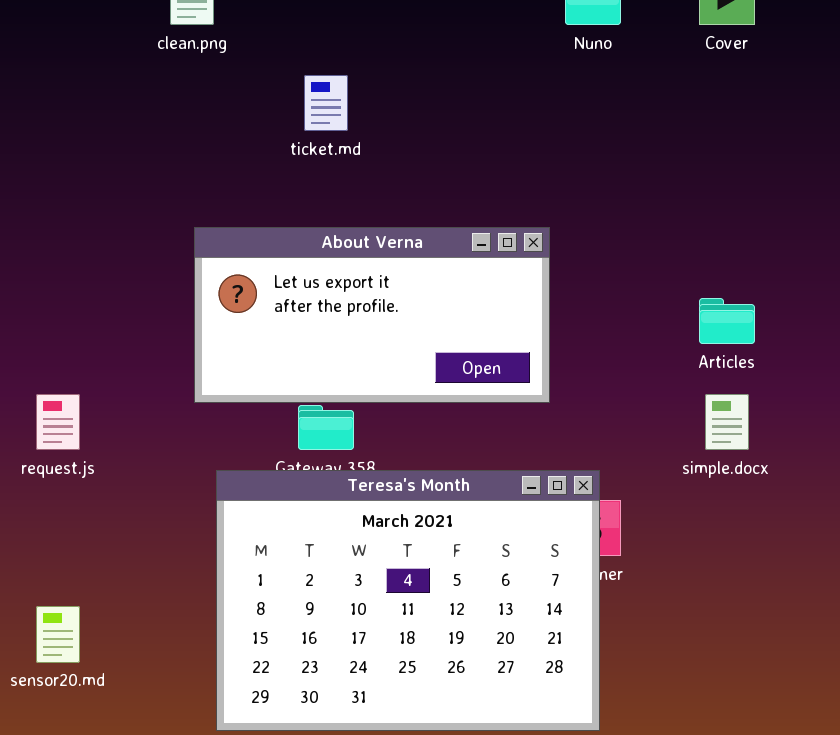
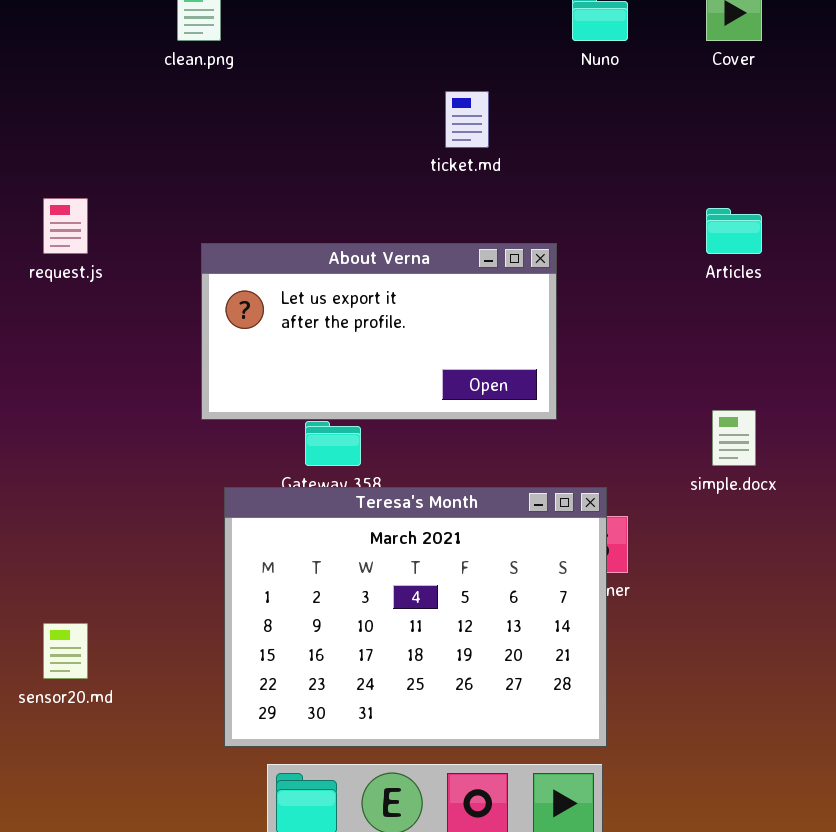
ticket.md: [304,75,348,131] -> [445,91,489,148], moved
Articles: [699,298,755,344] -> [706,208,762,254], moved
request.js: [36,394,80,450] -> [43,198,88,254], moved

